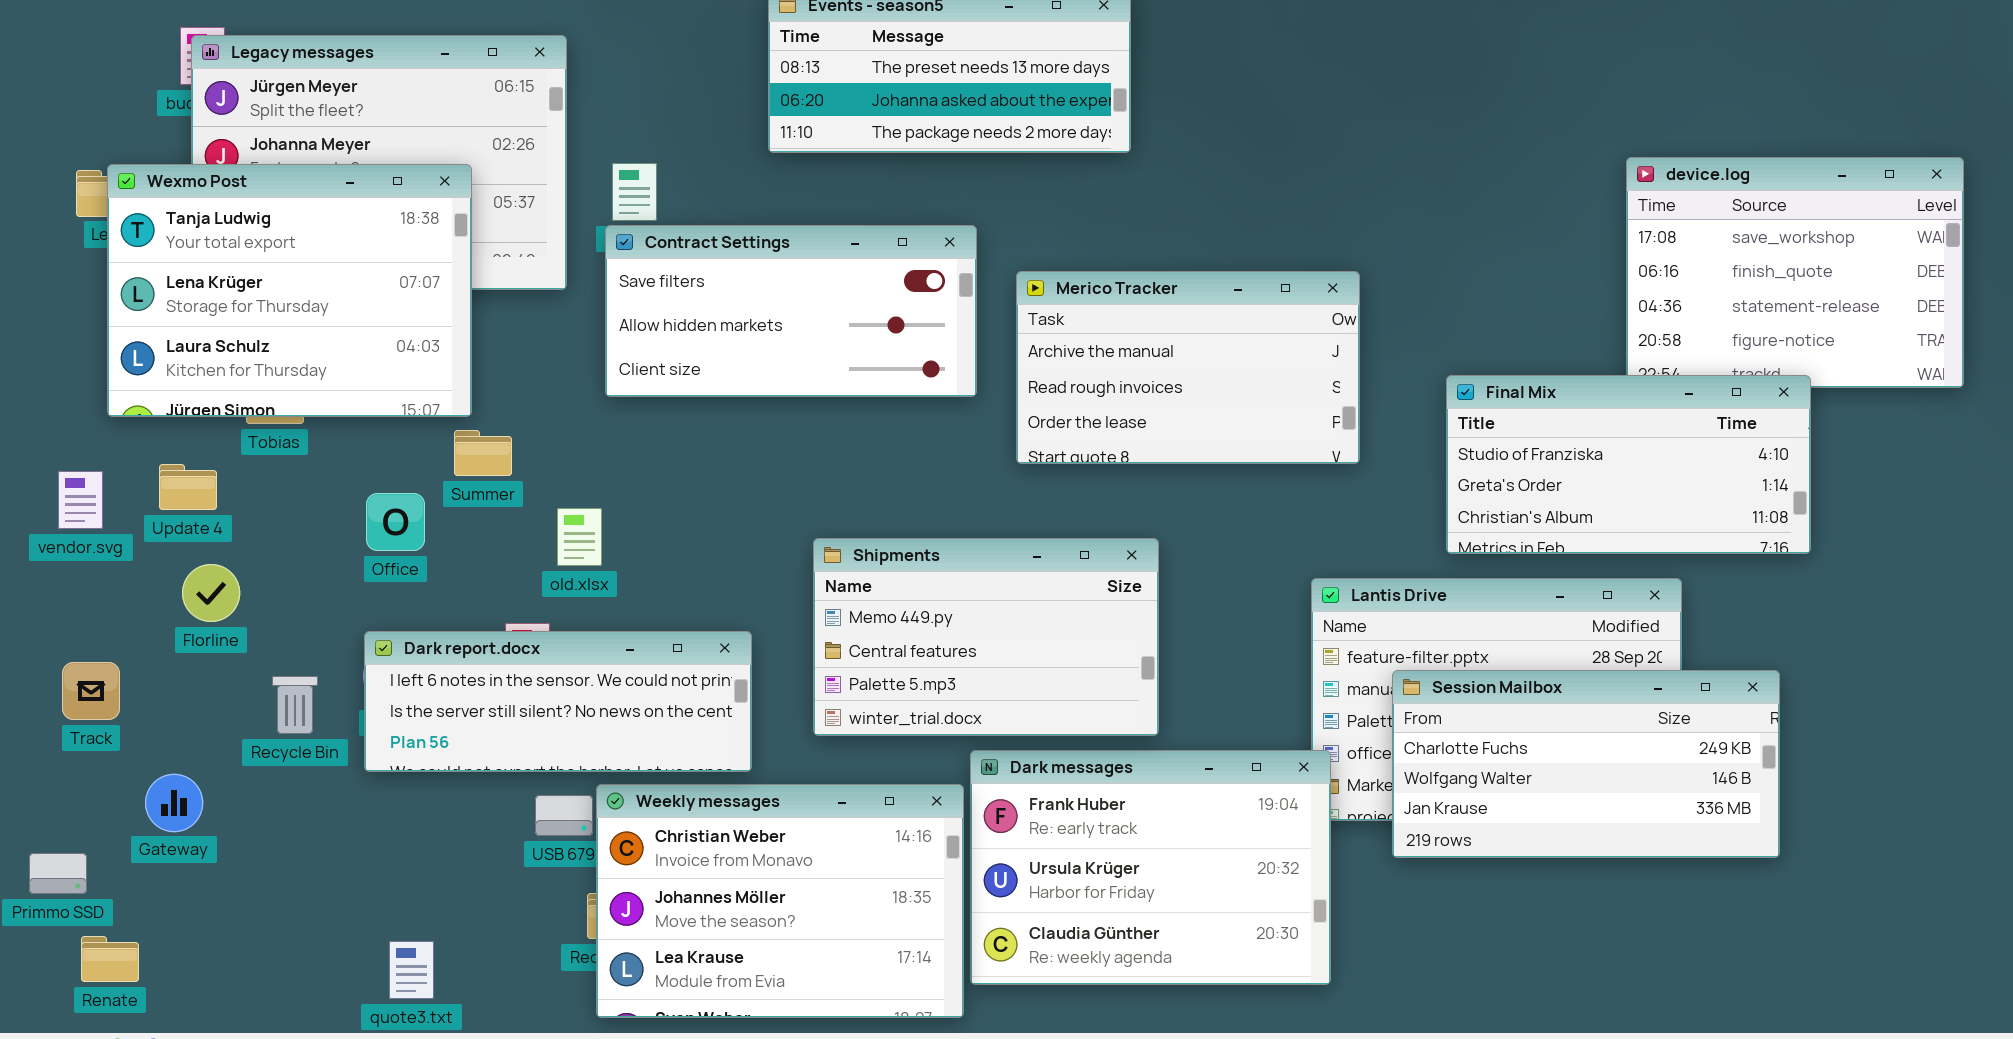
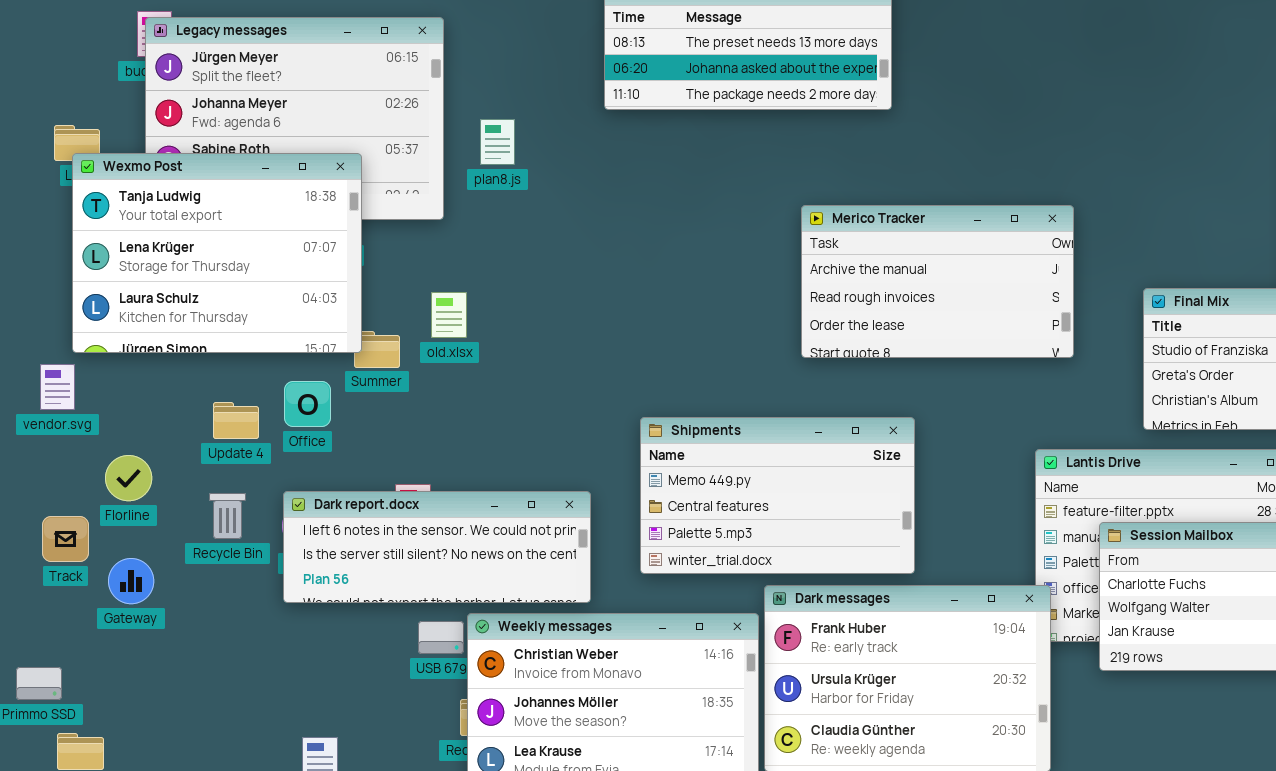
Wexmo Post: [107,164,472,417] -> [72,153,362,353], moved
Contract Settings: [605,225,977,397] -> none, closed
Update 4: [159,464,217,510] -> [213,402,259,439], moved
old.xlsx: [557,508,602,566] -> [431,292,467,338], moved
Florline: [182,564,240,622] -> [105,455,152,501], moved
Recycle Bin: [272,676,318,734] -> [209,493,246,539], moved
Gateway: [145,774,203,832] -> [108,558,154,604], moved

